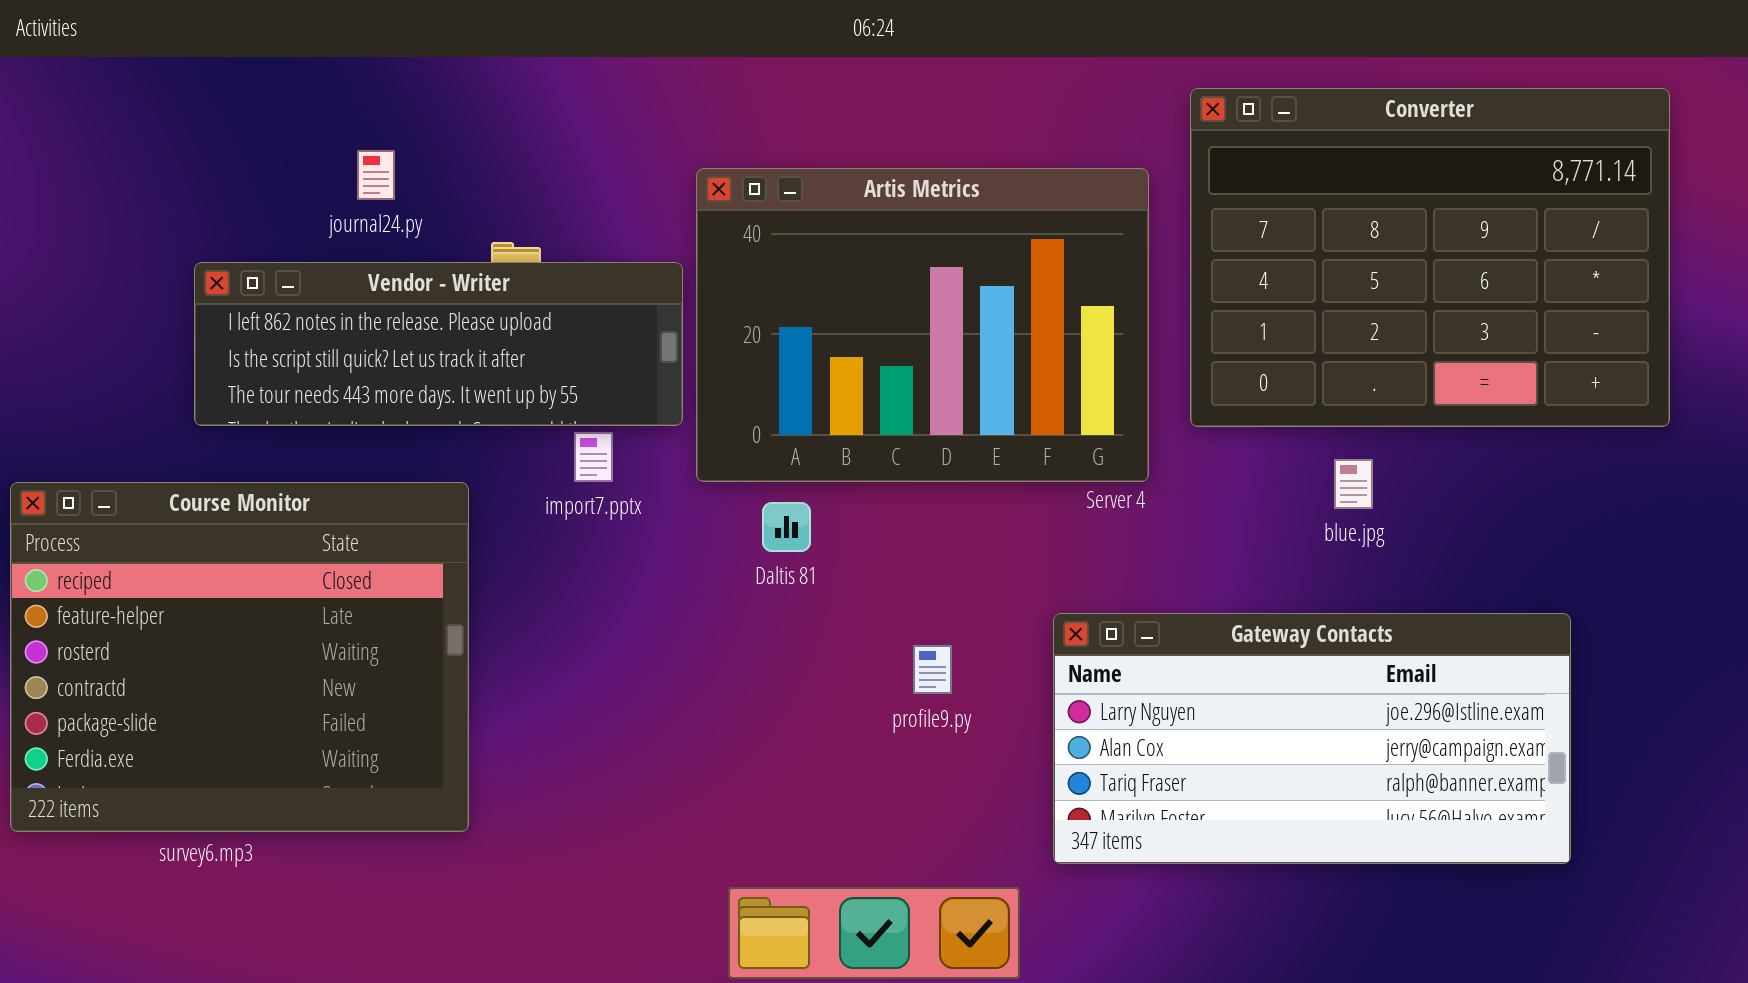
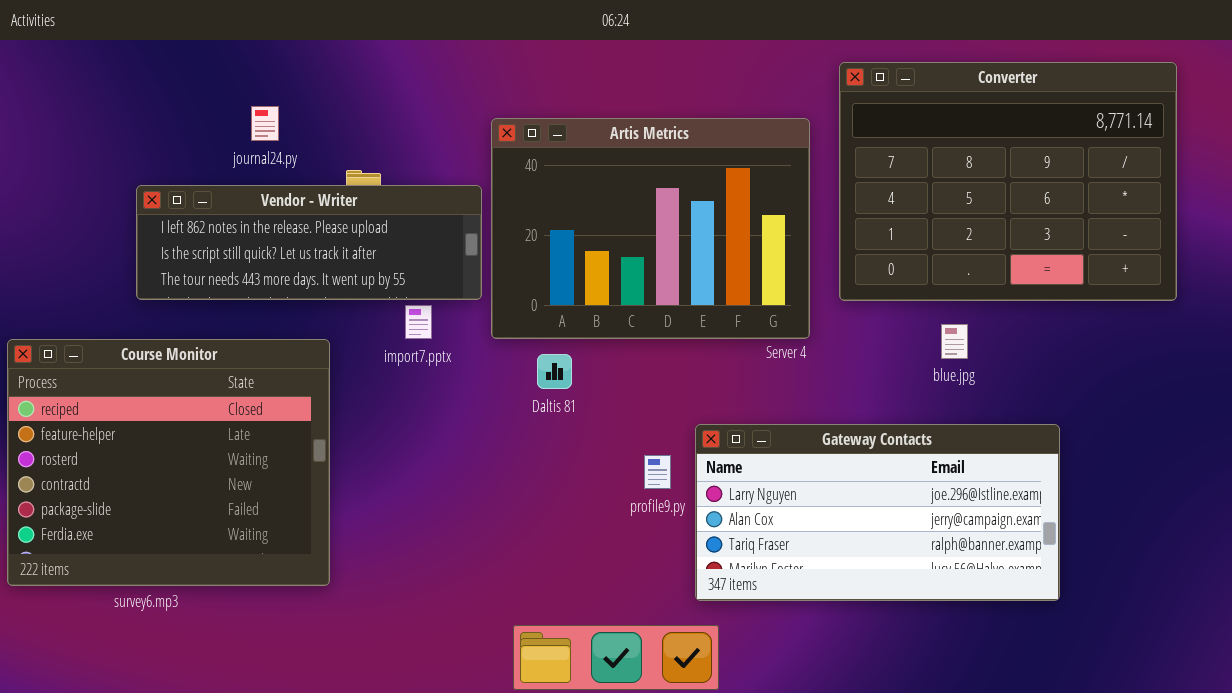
Gateway Contacts: [1053,613,1571,864] -> [695,424,1060,601], moved

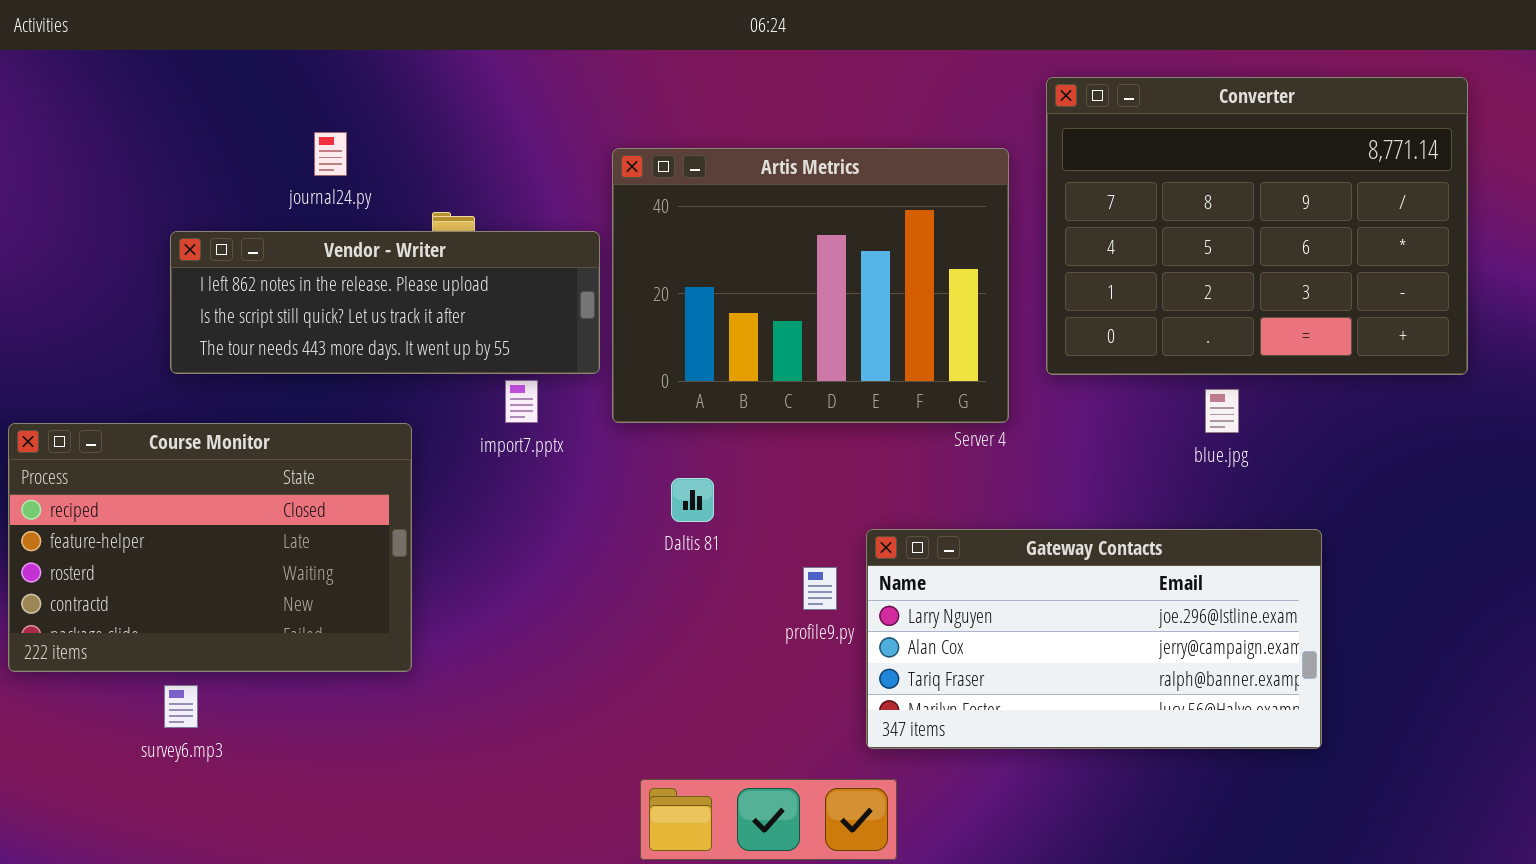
blue.jpg: [941,324,968,359] -> [1205,389,1239,433], moved
Course Monitor: [7,339,330,586] -> [8,423,412,672], resized
Daltis 81: [537,354,572,389] -> [671,478,714,522], moved

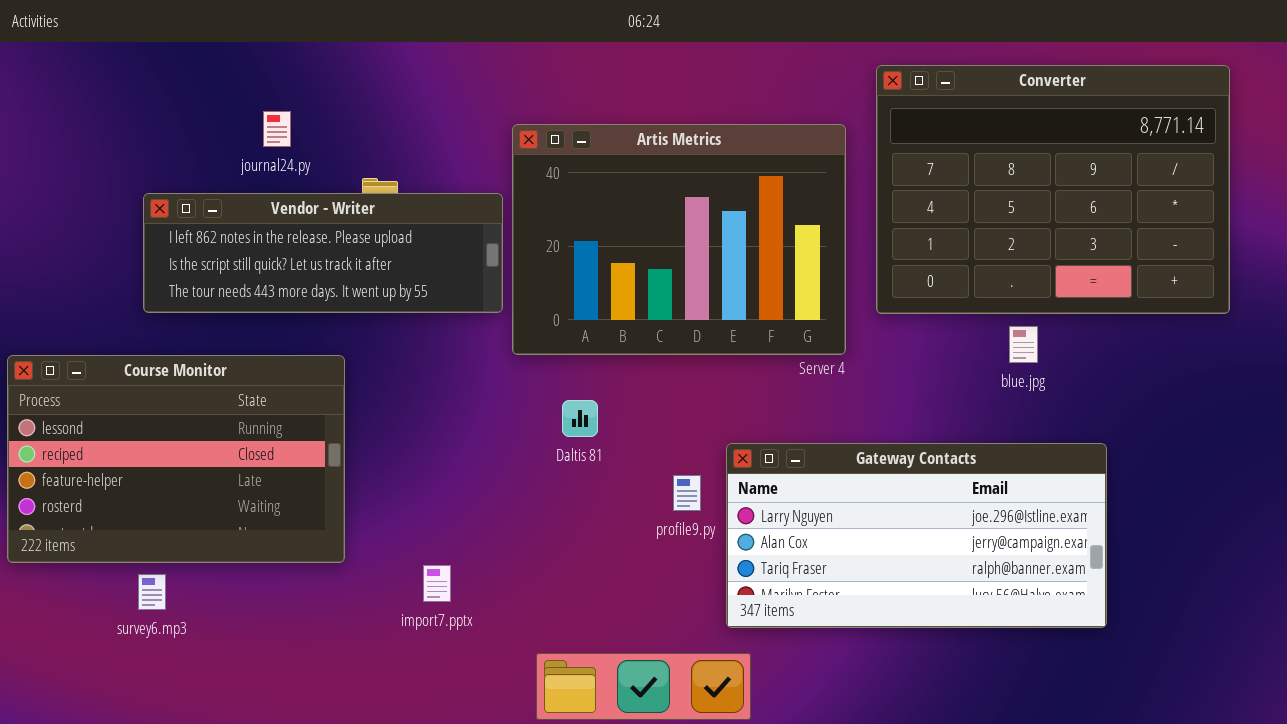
import7.pptx: [505,380,538,423] -> [423,565,451,602], moved
Course Monitor: [8,423,412,672] -> [7,355,345,563], scrolled up 1 row

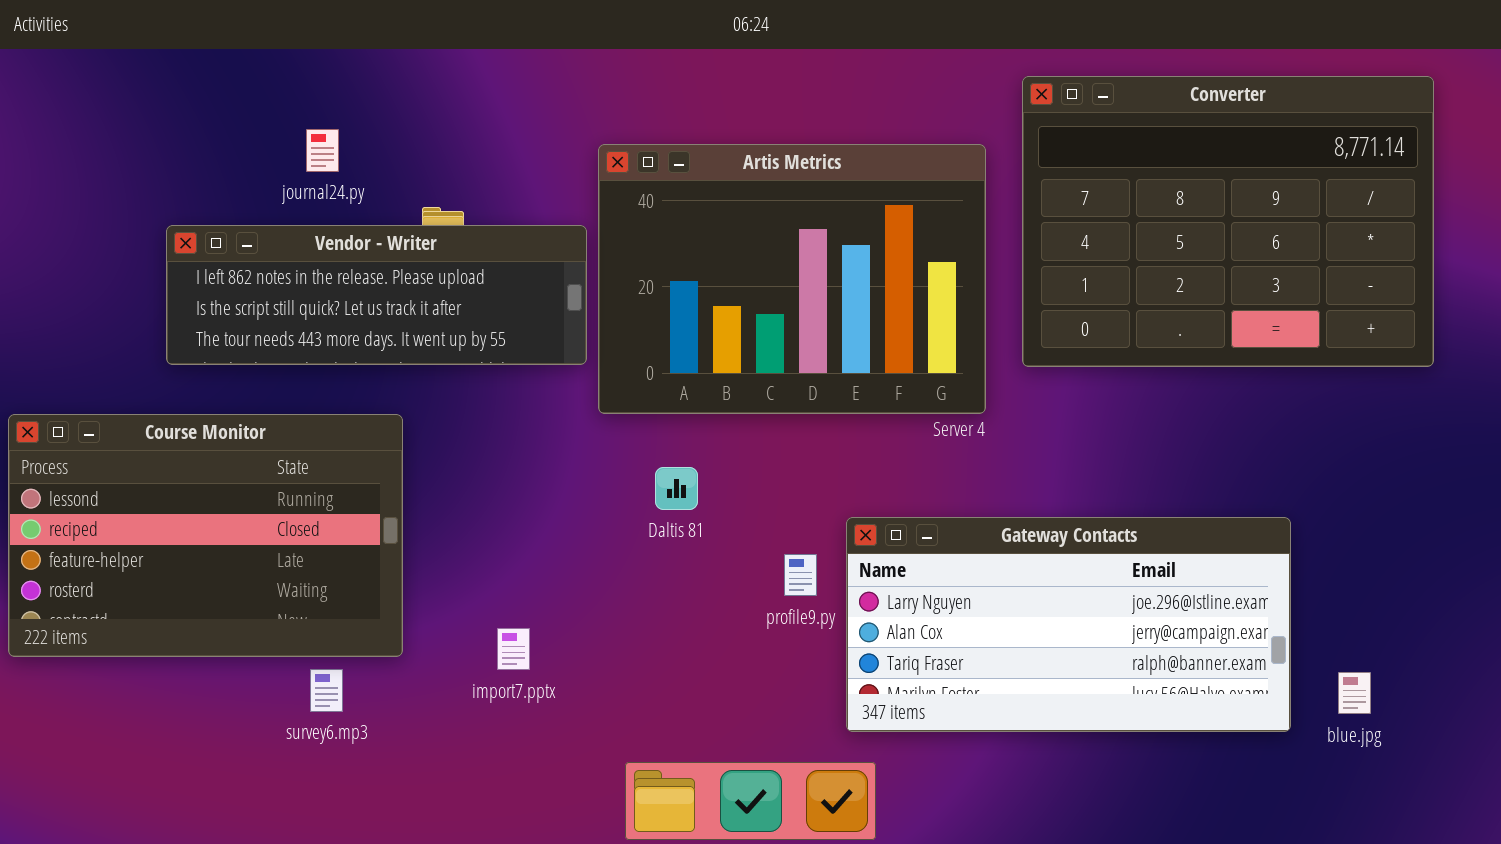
blue.jpg: [1009,326,1038,363] -> [1338,672,1371,714], moved
import7.pptx: [423,565,451,602] -> [497,628,530,670], moved
survey6.mp3: [138,574,166,610] -> [310,669,343,712], moved

